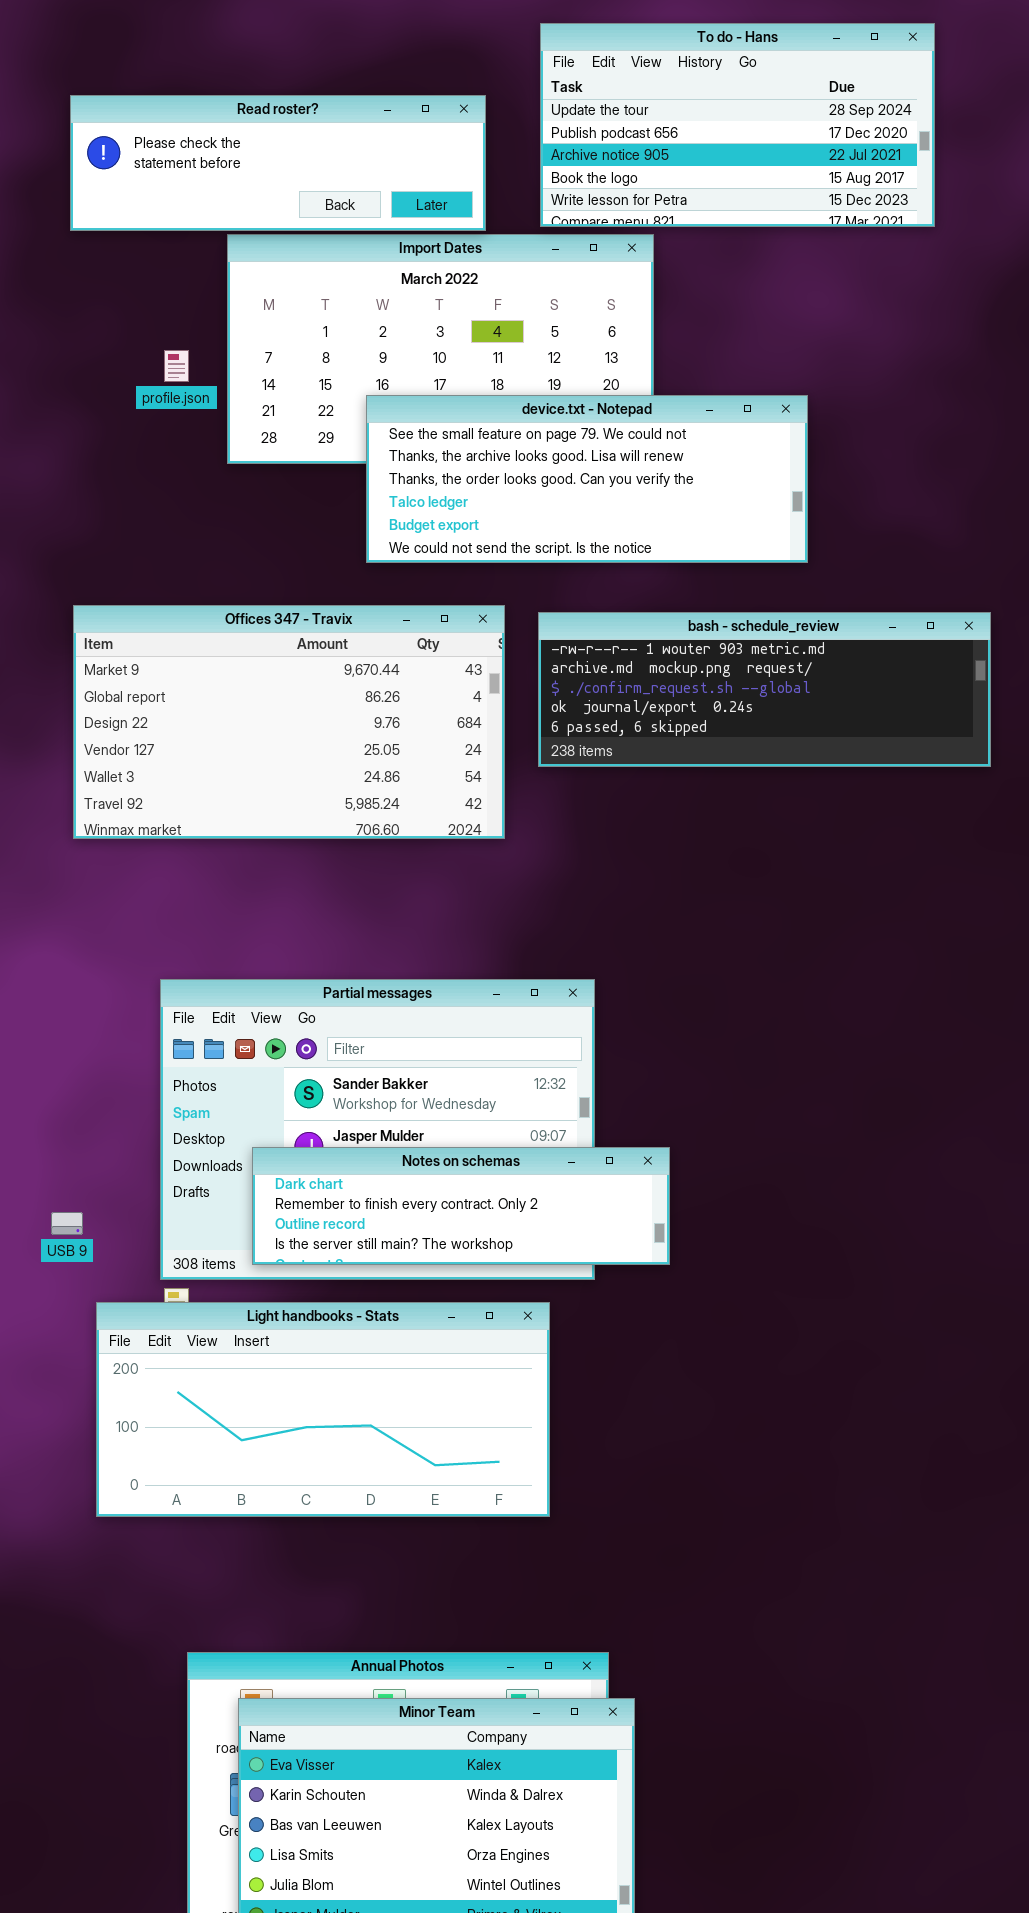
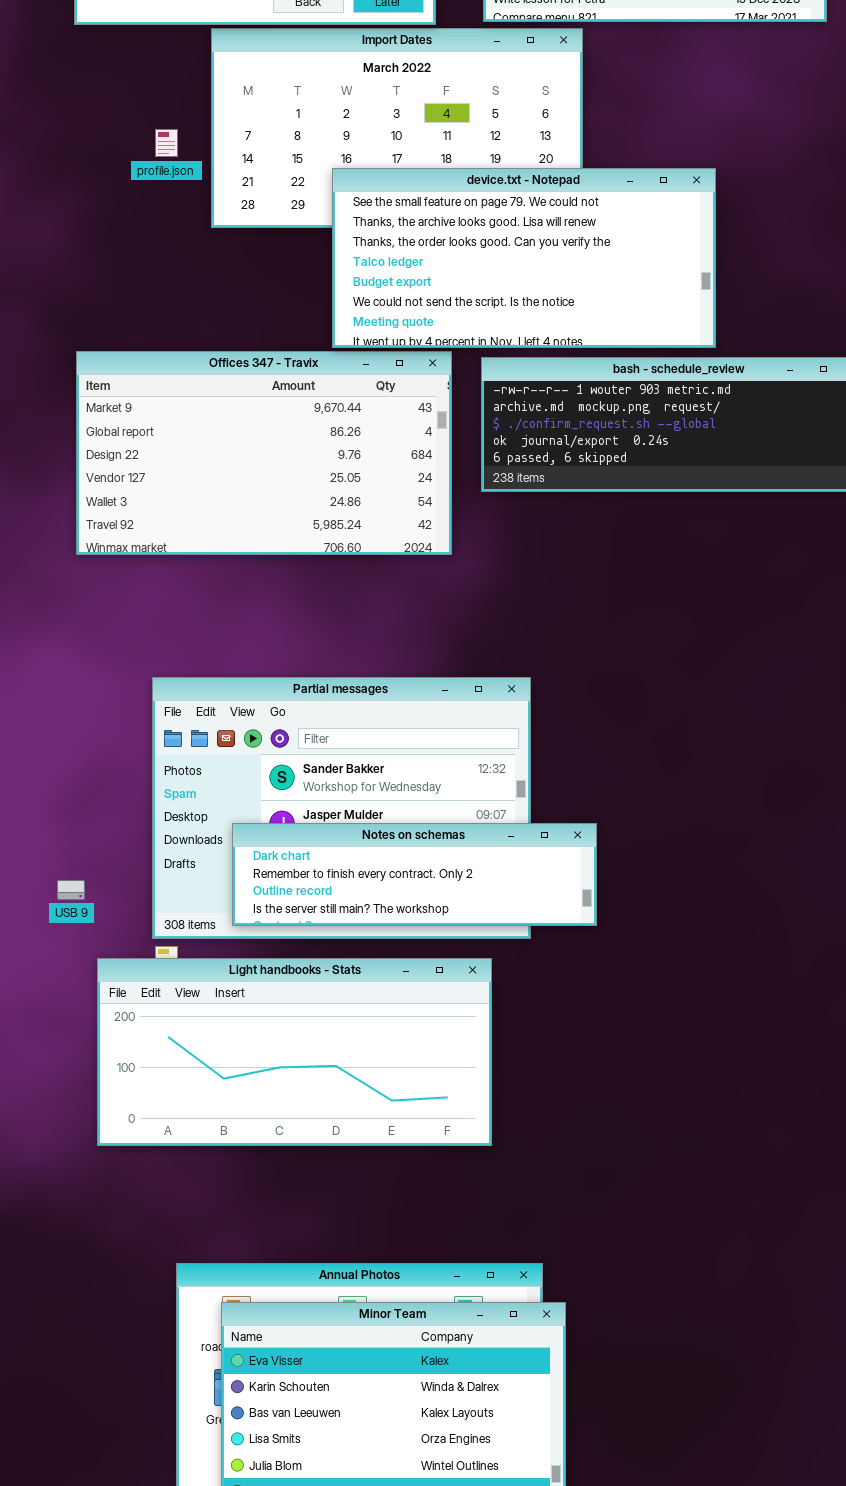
device.txt - Notepad: [366,395,808,563] -> [332,168,716,348], resized

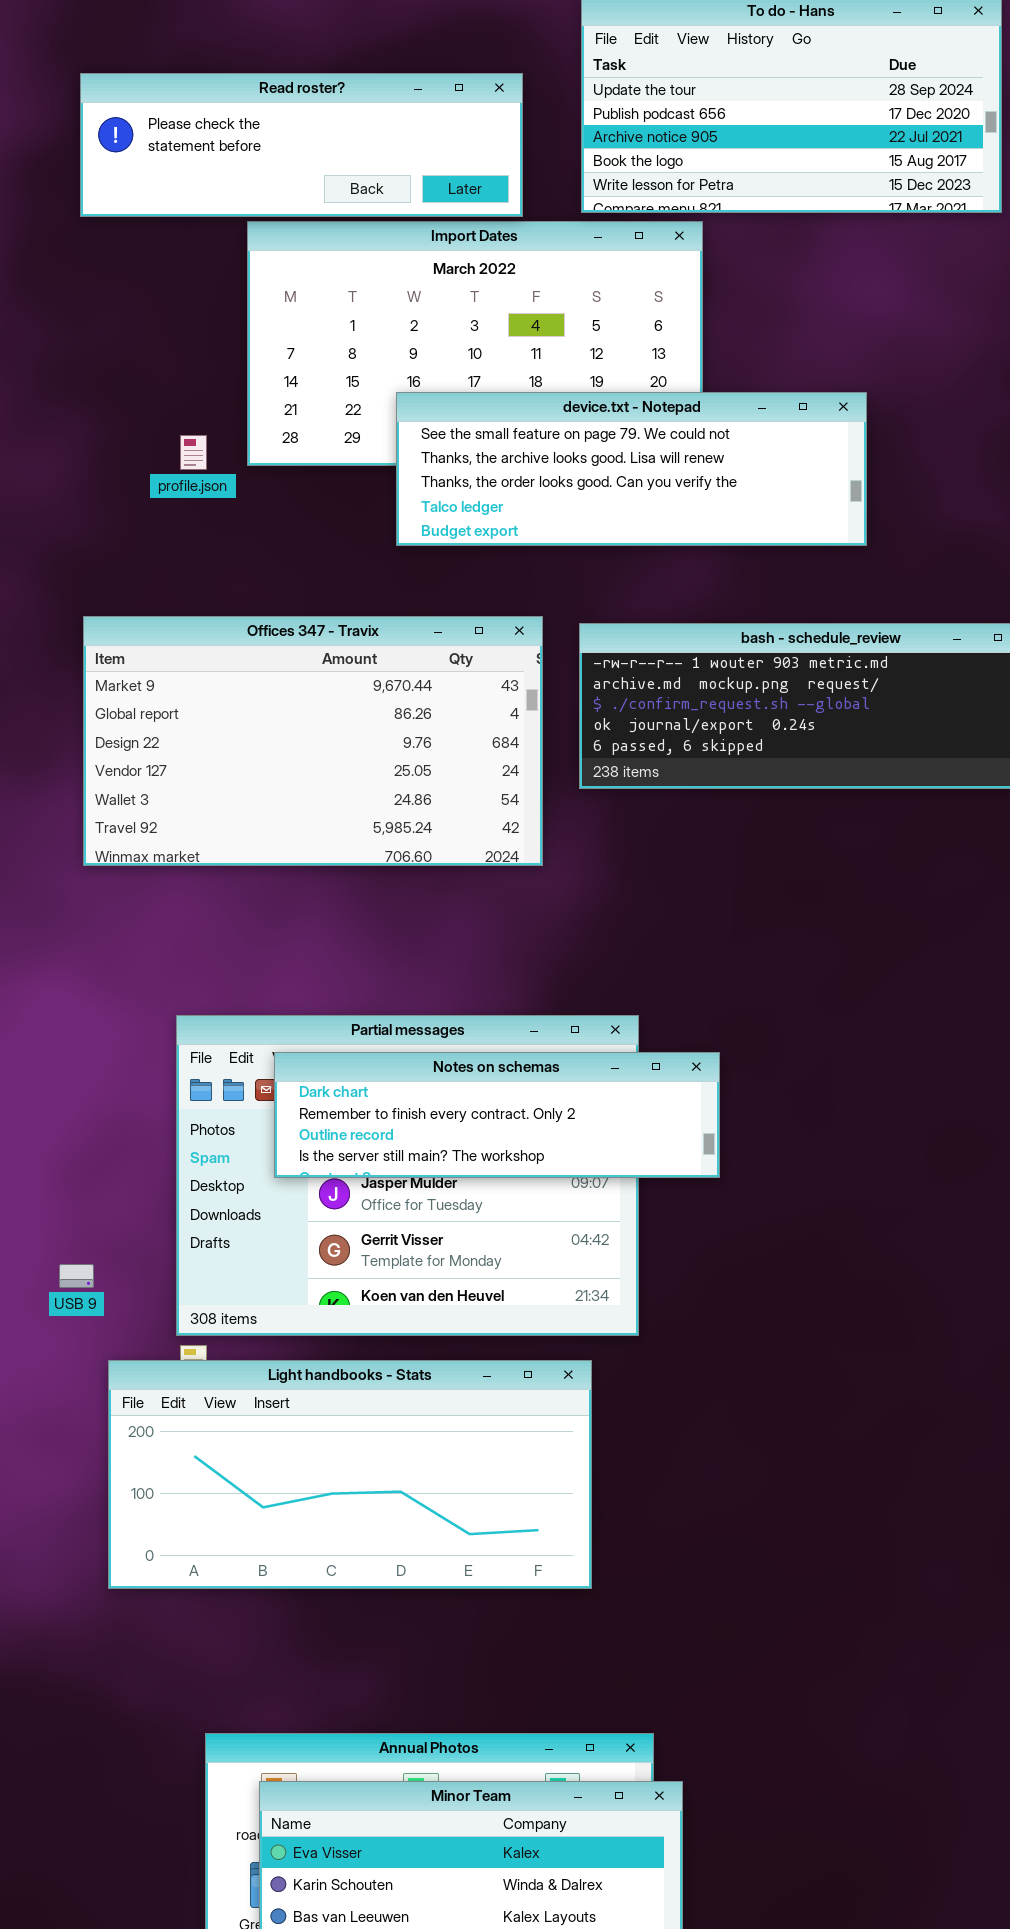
profile.json: [155,129,178,157] -> [180,435,207,470], moved
device.txt - Notepad: [332,168,716,348] -> [396,392,867,546], resized
Notes on schemas: [232,823,597,926] -> [274,1052,720,1178], moved

